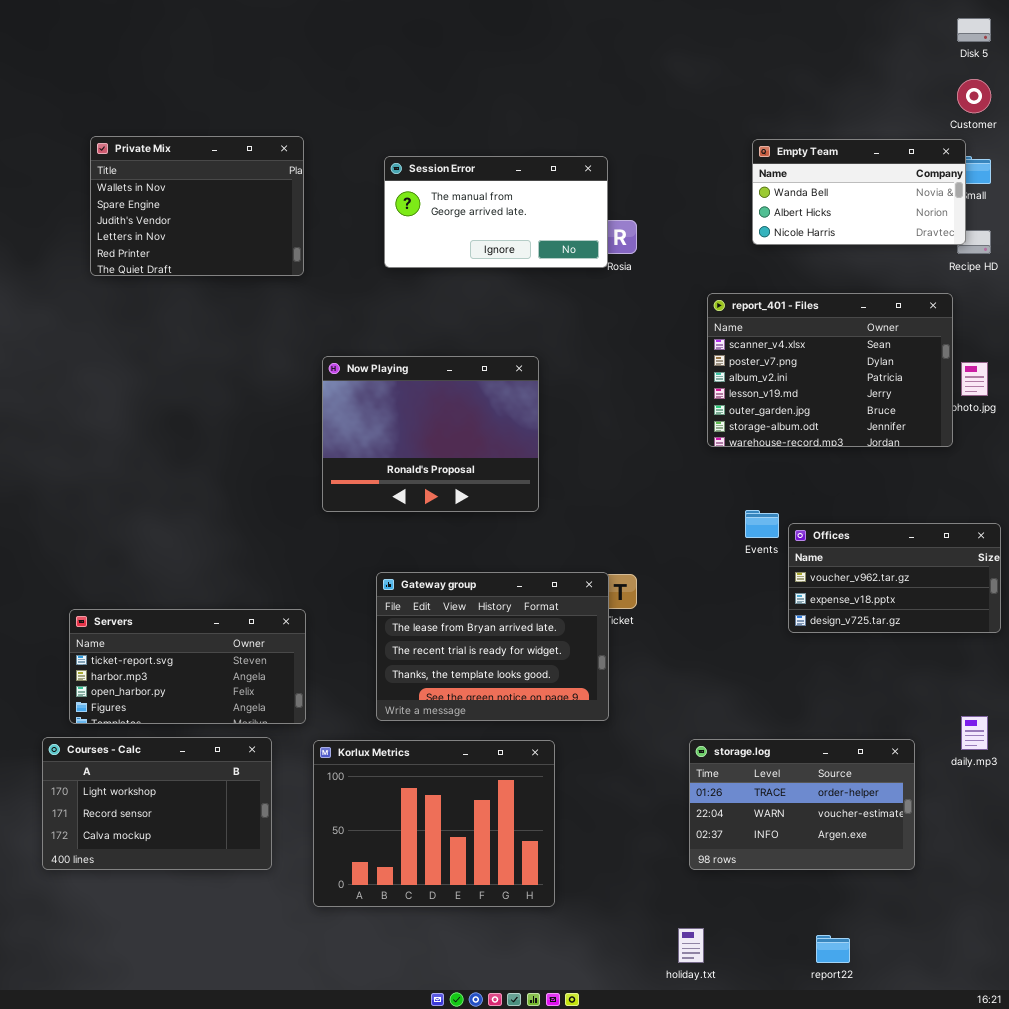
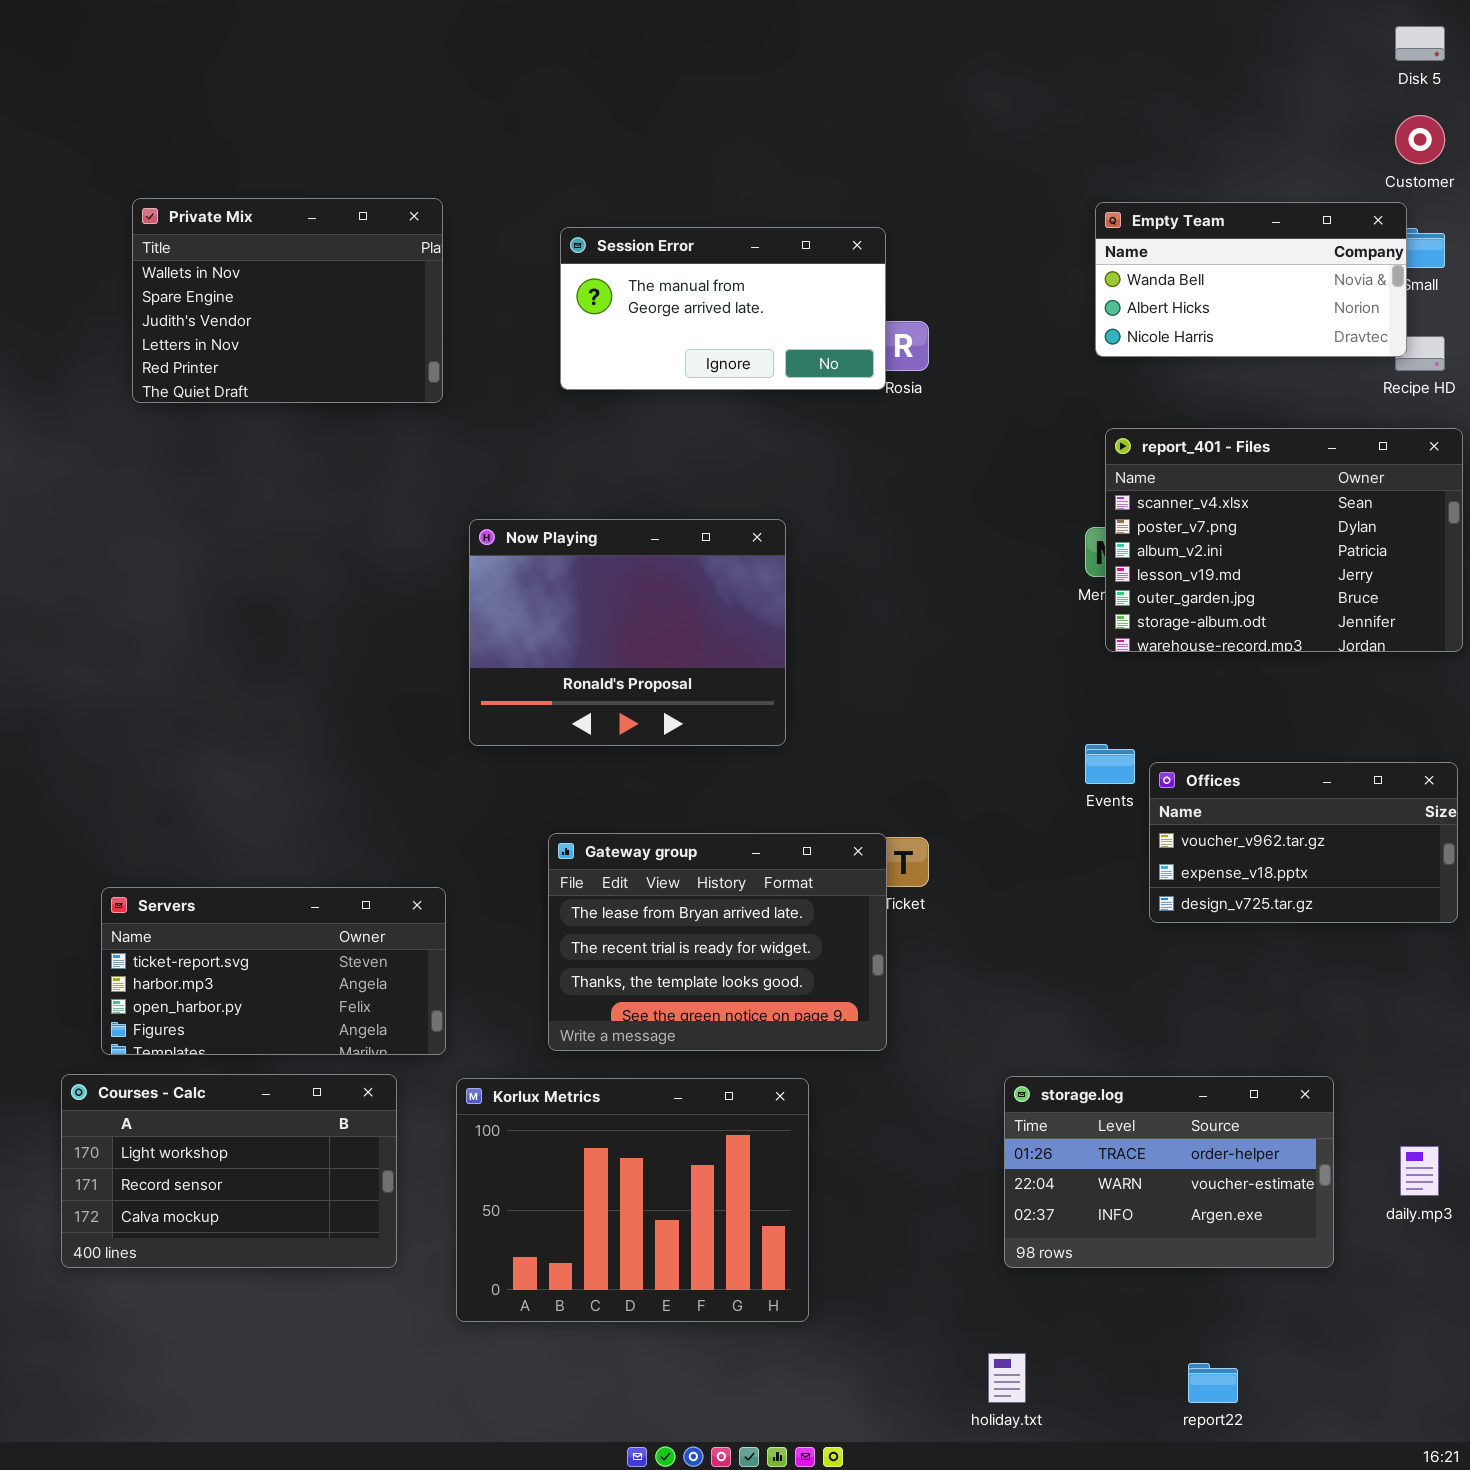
report_401 - Files: [707,293,953,447] -> [1105,428,1463,652], moved
daily.mp3: [961,716,988,750] -> [1400,1146,1439,1196], moved

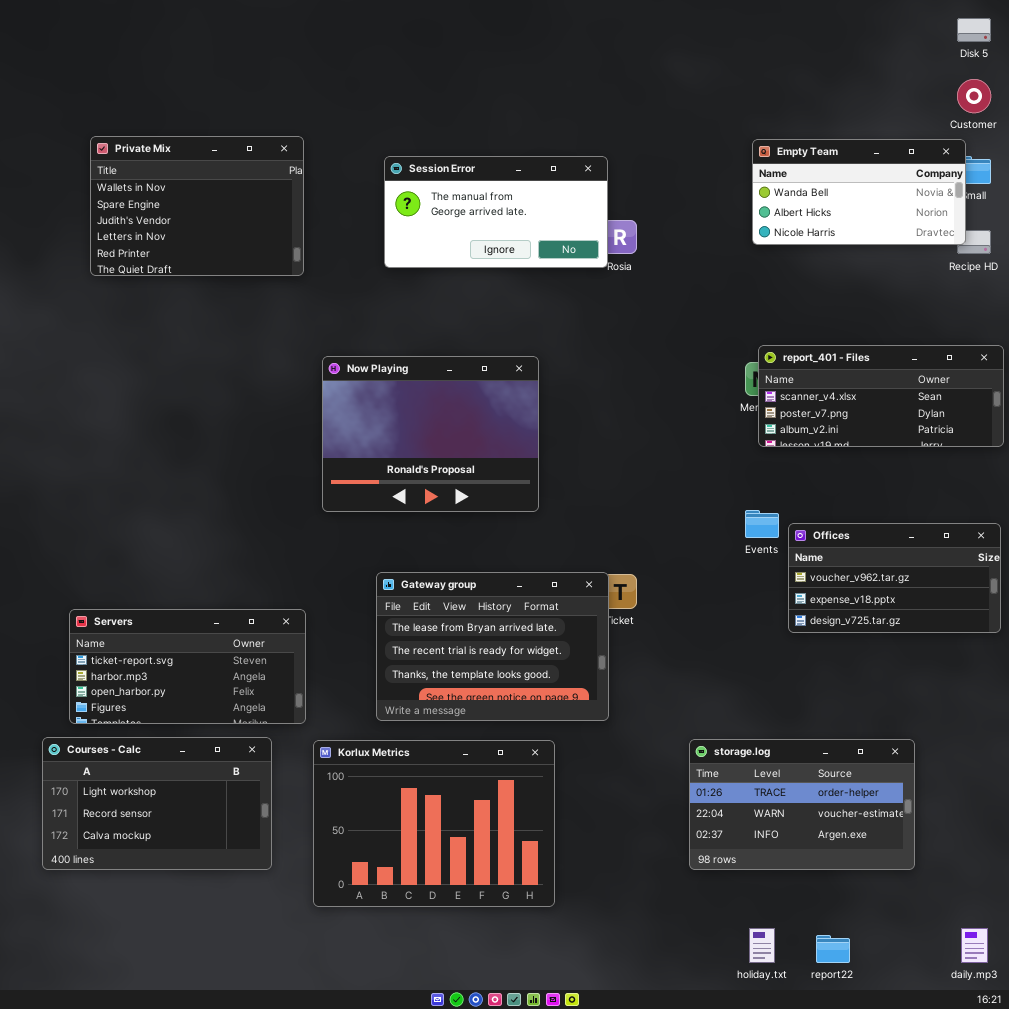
report_401 - Files: [1105,428,1463,652] -> [758,345,1004,447], resized
daily.mp3: [1400,1146,1439,1196] -> [961,928,988,963], moved
holiday.txt: [988,1353,1026,1403] -> [749,928,775,963], moved

